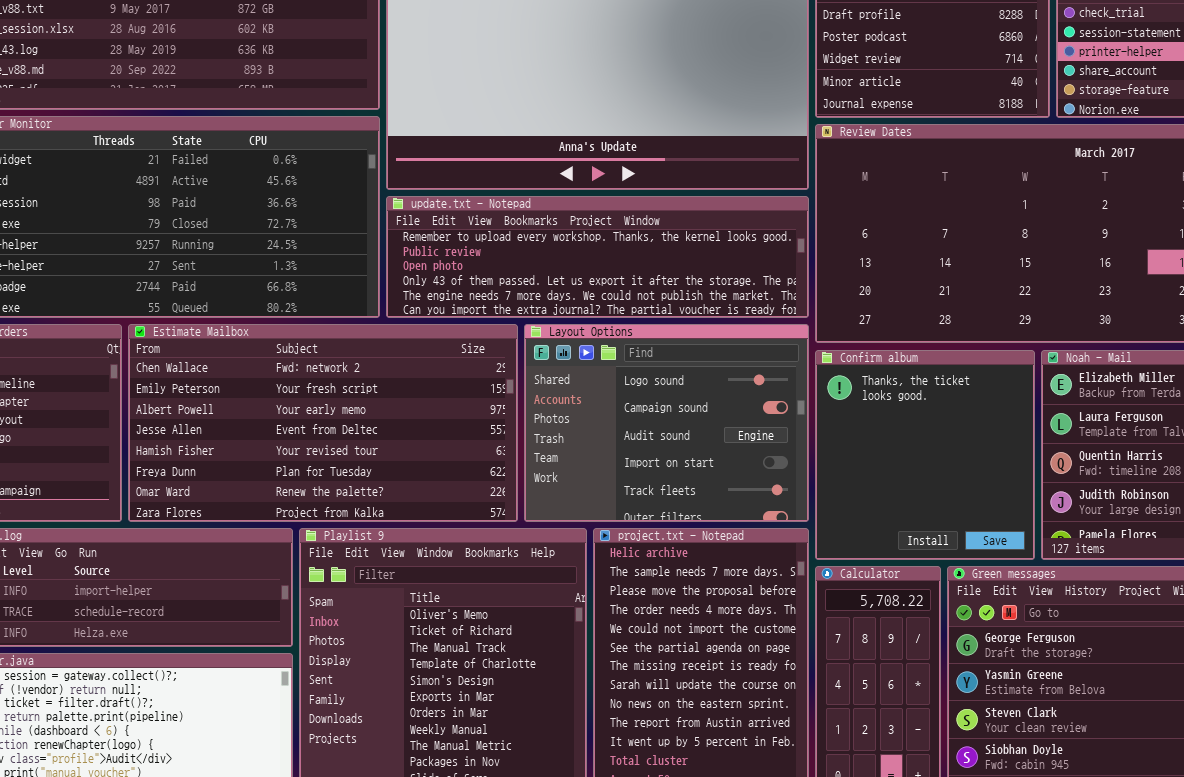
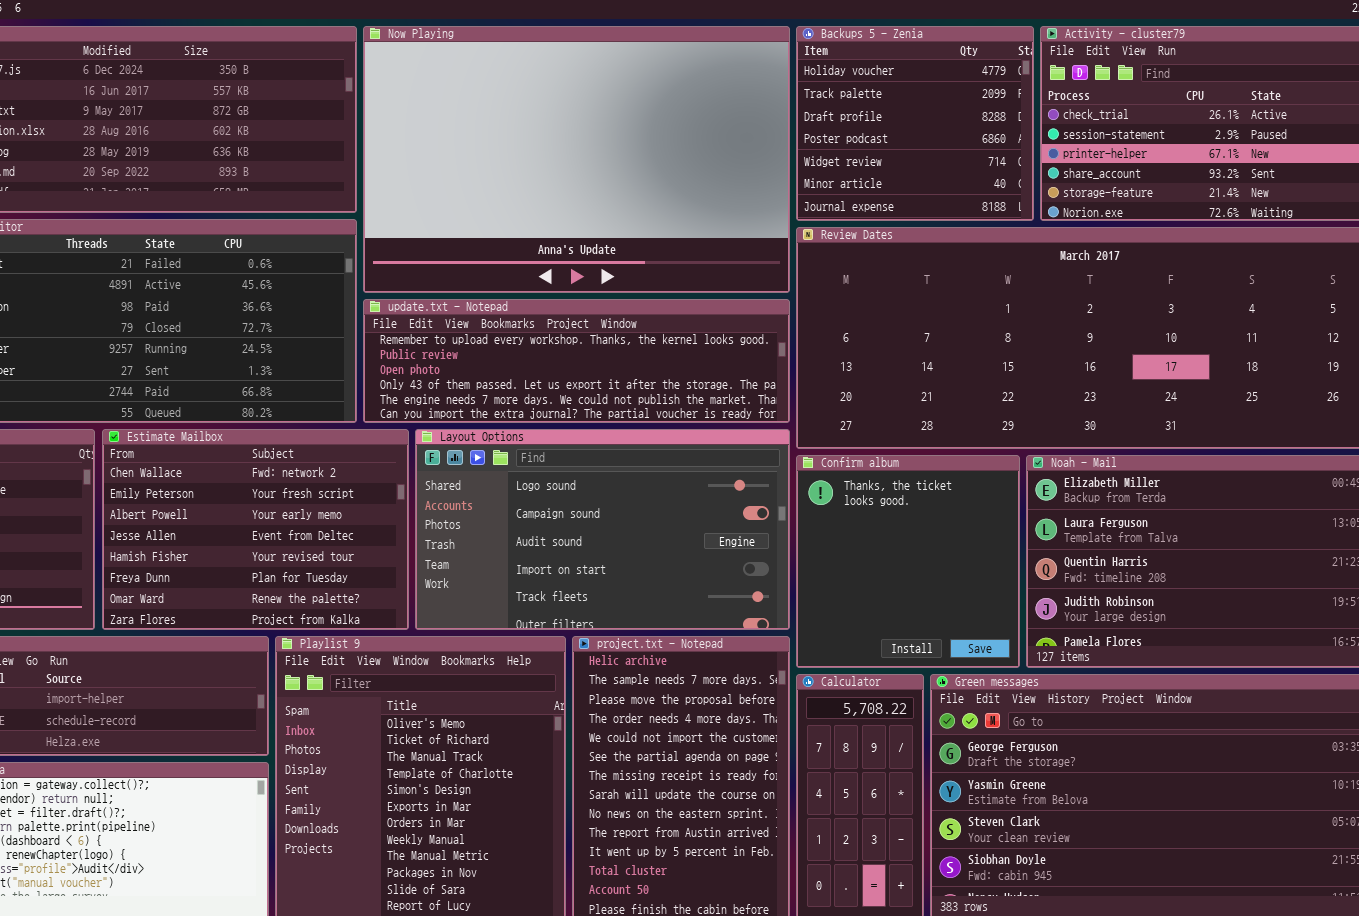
Estimate Mailbox: [128,324,518,522] -> [102,429,409,630], resized
Layout Options: [524,324,809,522] -> [415,429,790,630], resized

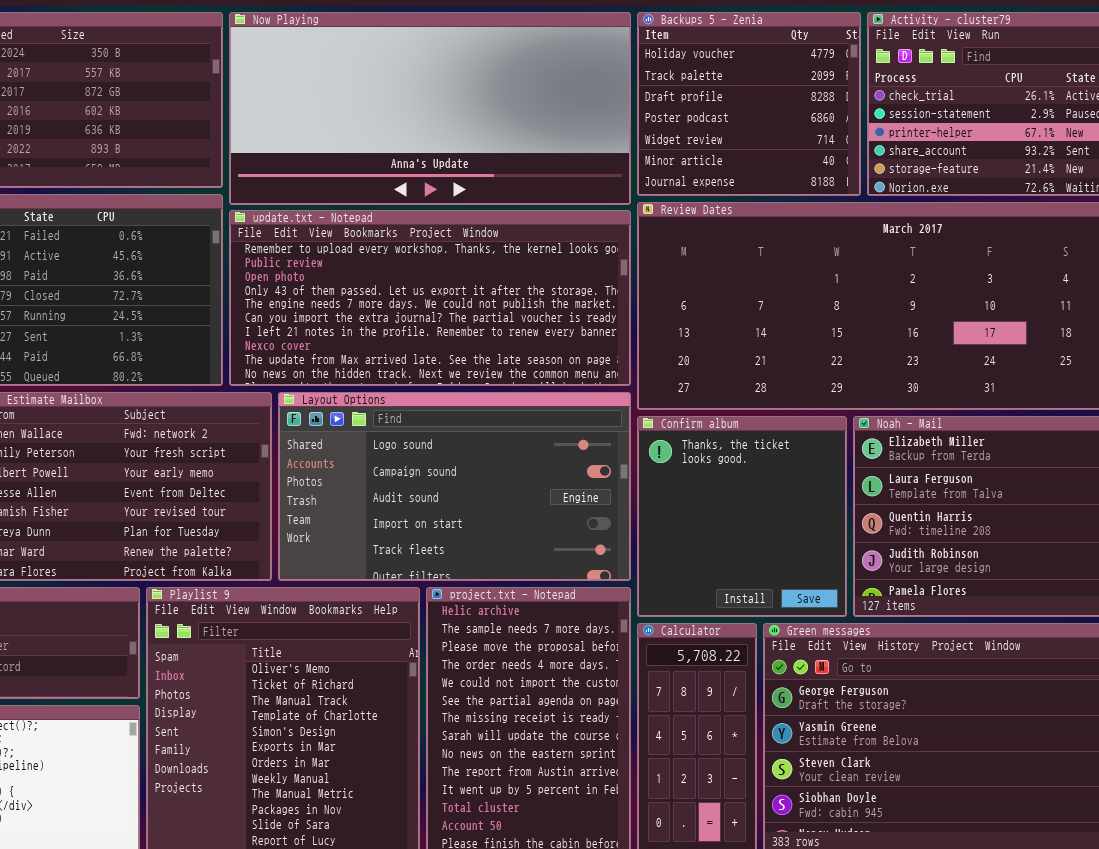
Now Playing: [363,26,790,293] -> [229,12,631,205], resized
update.txt - Notepad: [363,299,790,423] -> [229,210,631,386], resized

